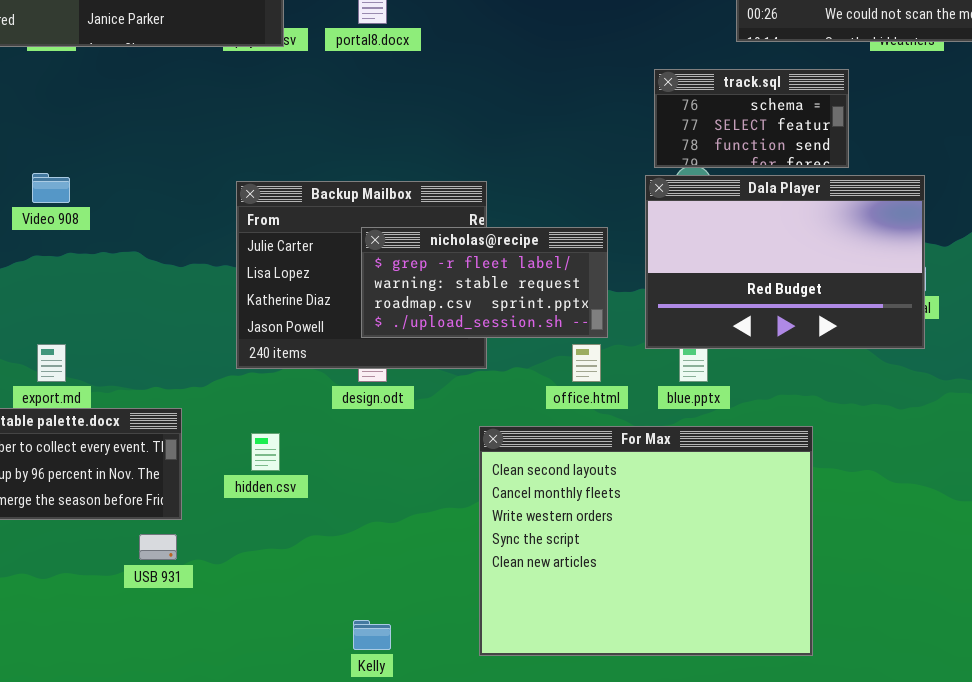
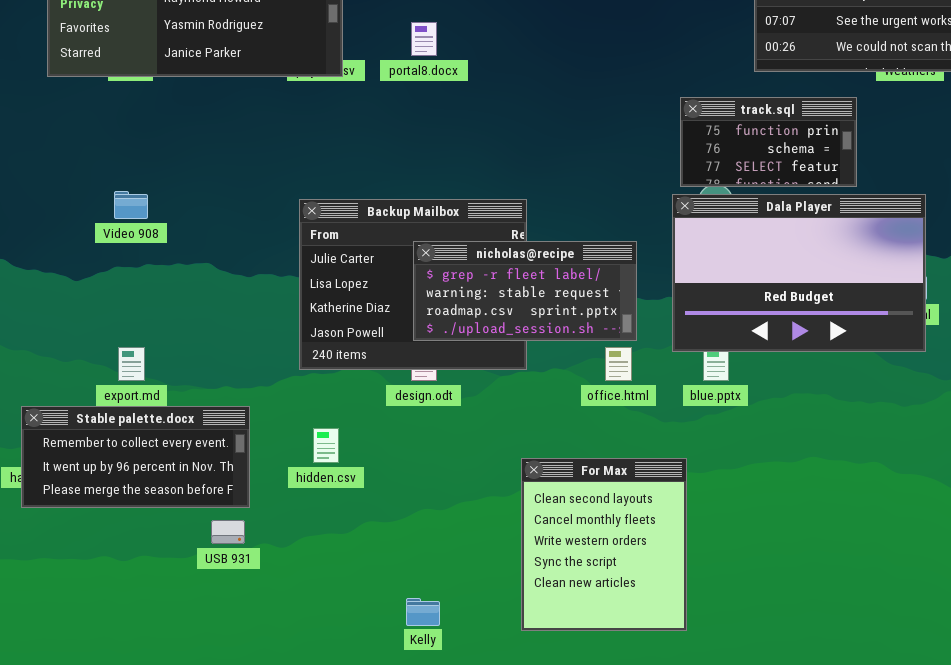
track.sql: [654,69,849,168] -> [680,97,857,187], scrolled up 1 row
For Max: [479,426,813,656] -> [521,458,687,631], resized

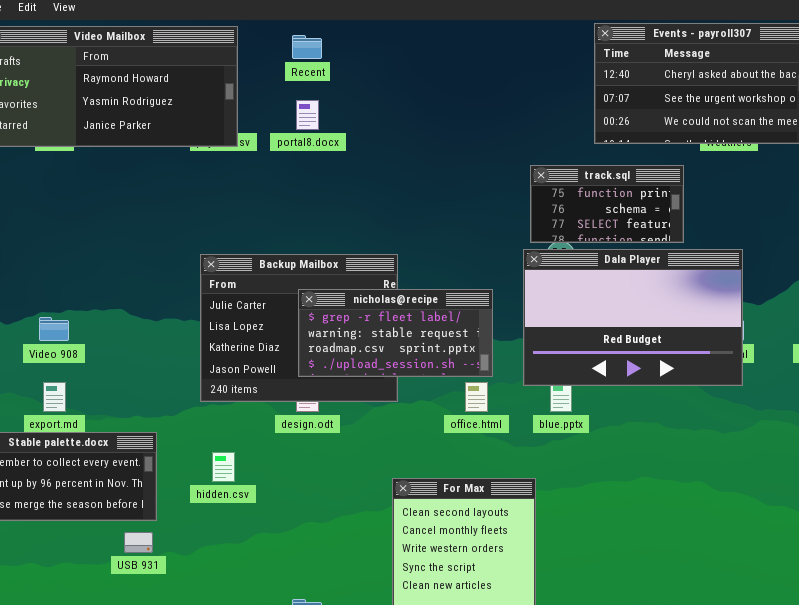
Video 908: [114,191,148,219] -> [39,317,69,341], moved

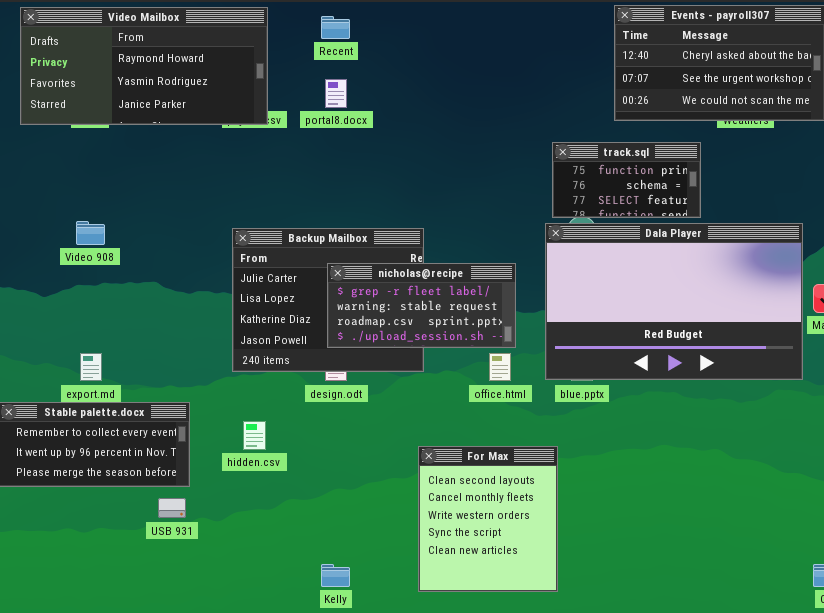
Dala Player: [523,249,743,386] -> [545,223,803,380], resized
Video 908: [39,317,69,341] -> [76,221,105,245], moved

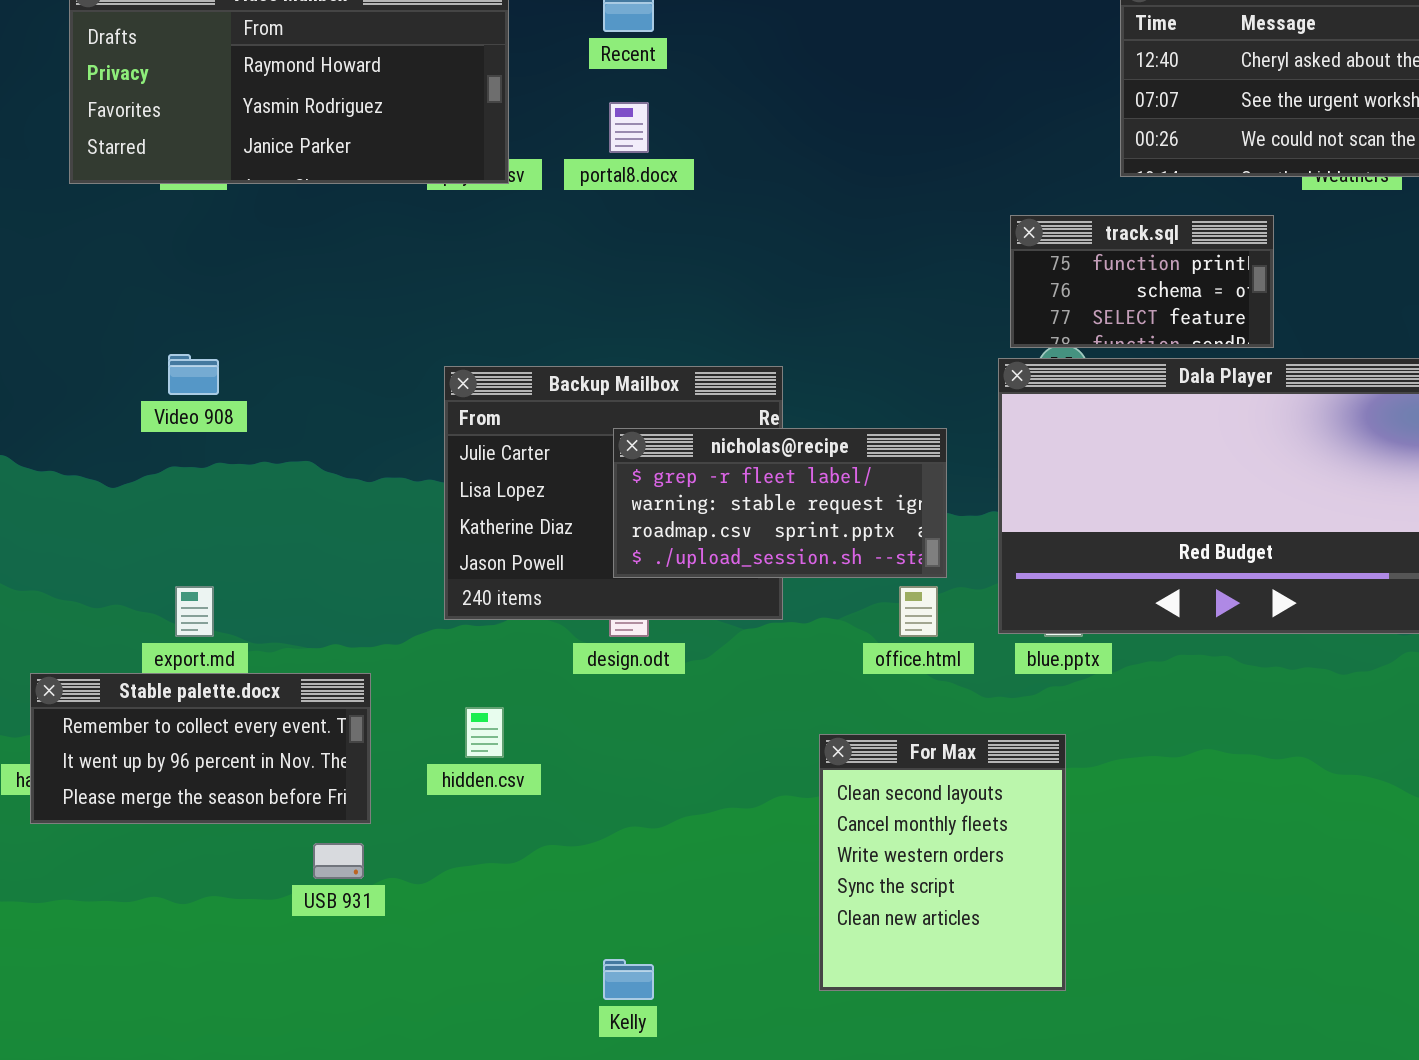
For Max: [418,446,558,592] -> [819,734,1066,991], moved

